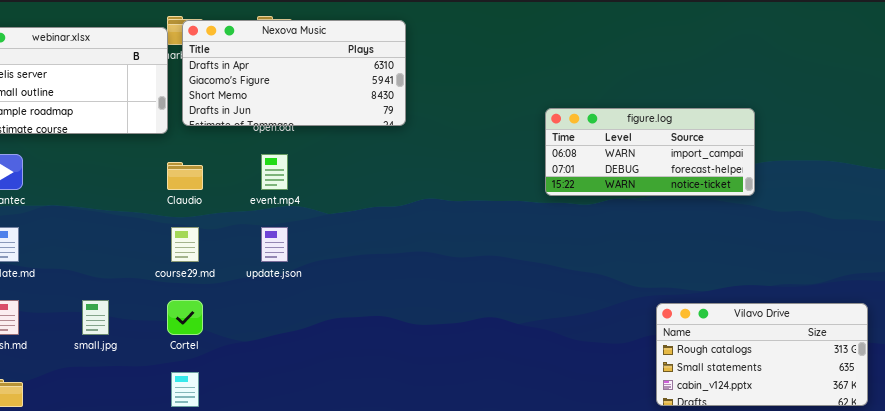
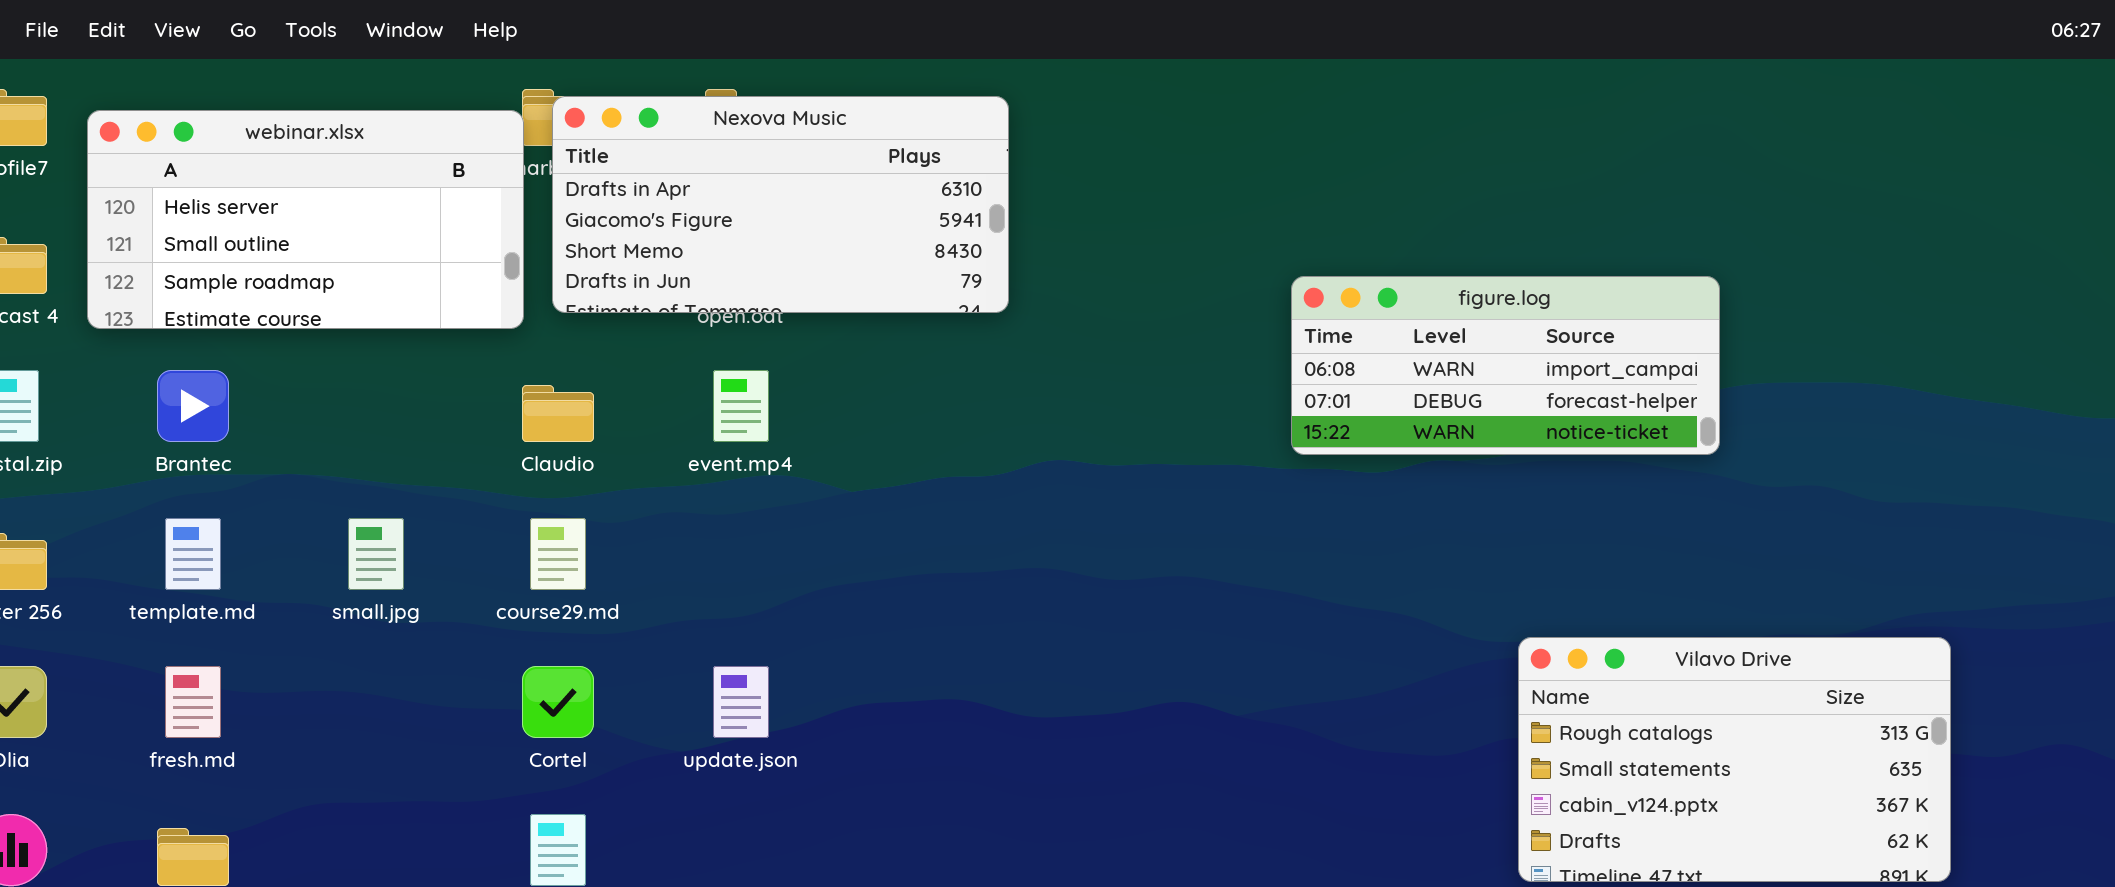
update.json: [261,227,288,262] -> [713,666,769,738], moved
small.jpg: [82,300,109,335] -> [348,518,404,590], moved
Vilavo Drive: [656,303,868,406] -> [1518,637,1951,882], resized

